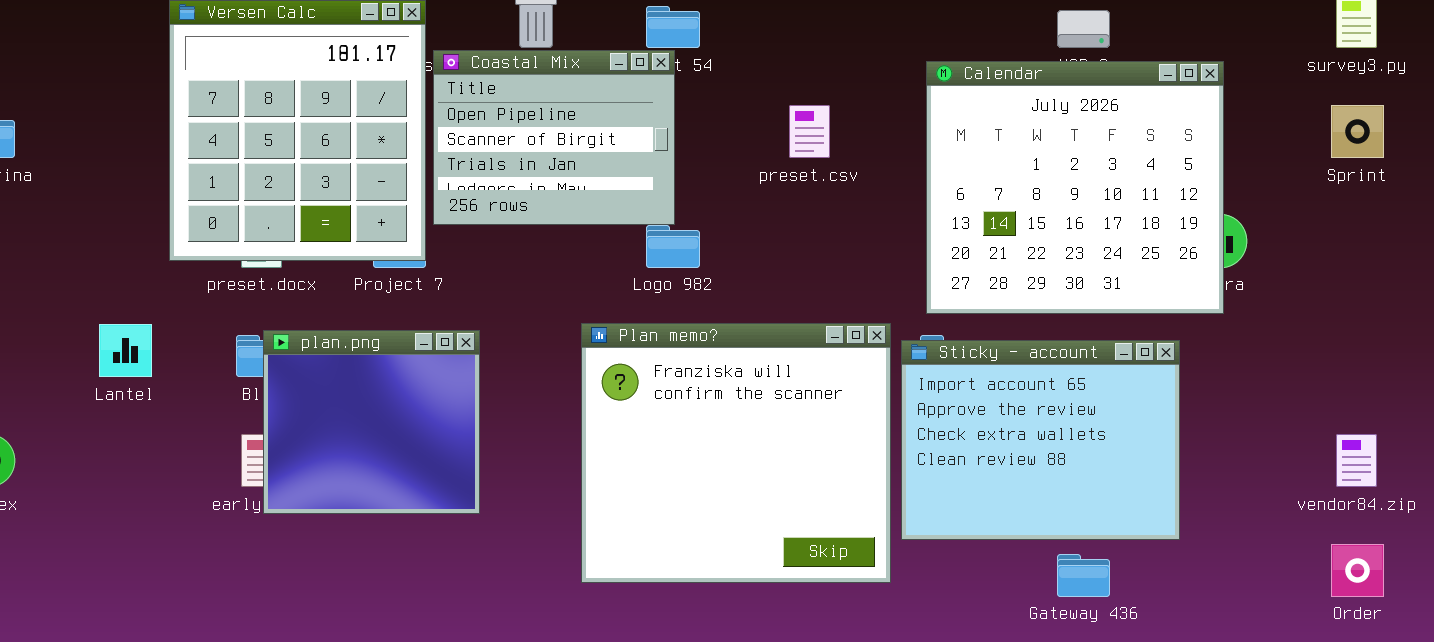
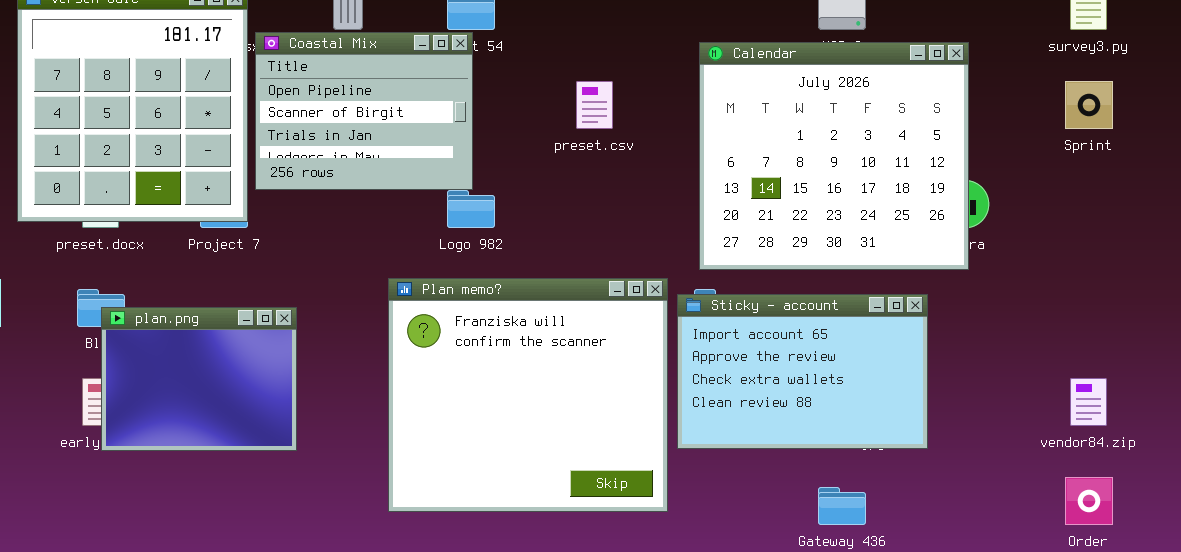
plan.png: [263,330,480,514] -> [101,307,297,451], resized
Sticky - account: [901,340,1180,540] -> [677,294,928,449], resized

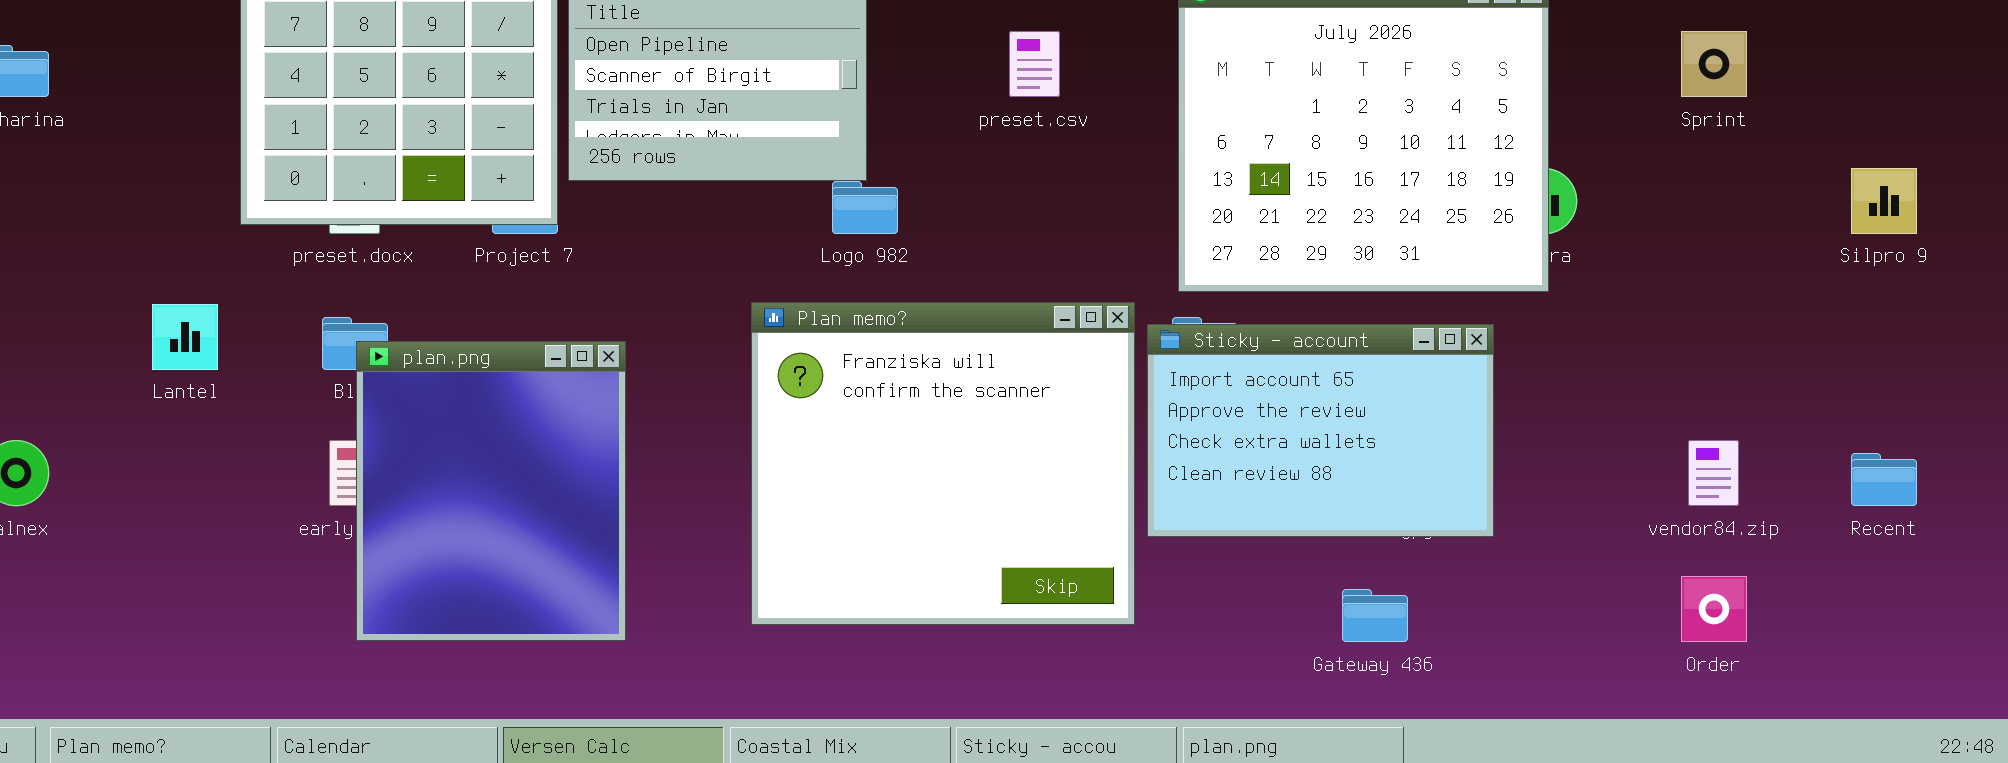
plan.png: [101,307,297,451] -> [356,341,626,641], resized

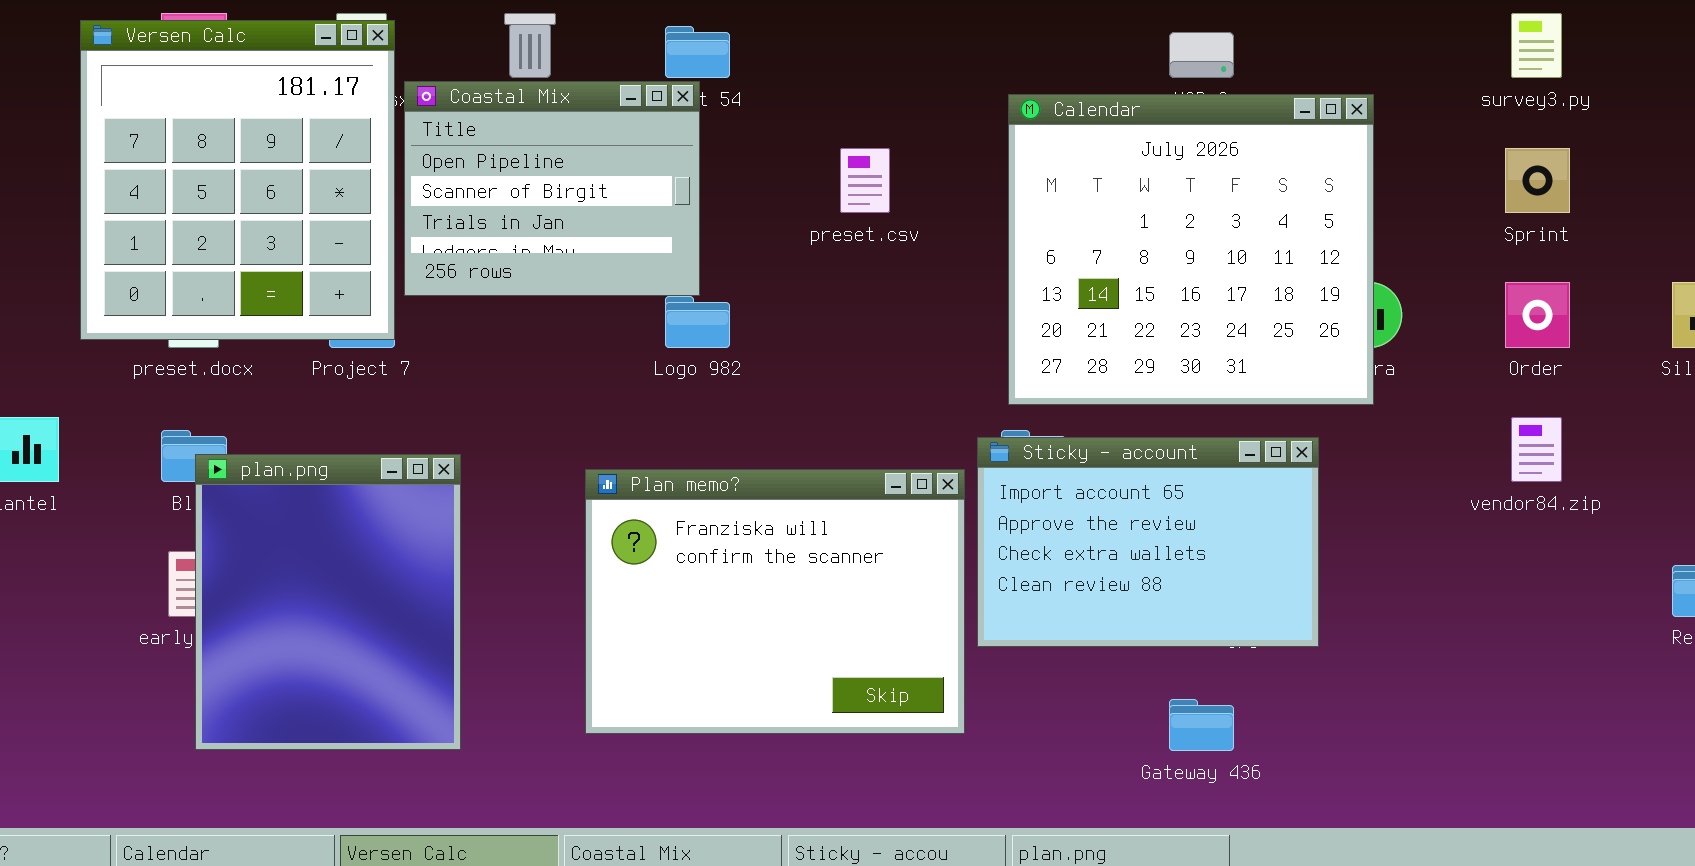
Plan memo?: [751,302,1135,625] -> [585,469,965,734], resized
vendor84.zip: [1688,440,1739,506] -> [1511,417,1562,482], moved
Order: [1681,576,1747,642] -> [1505,282,1570,348], moved

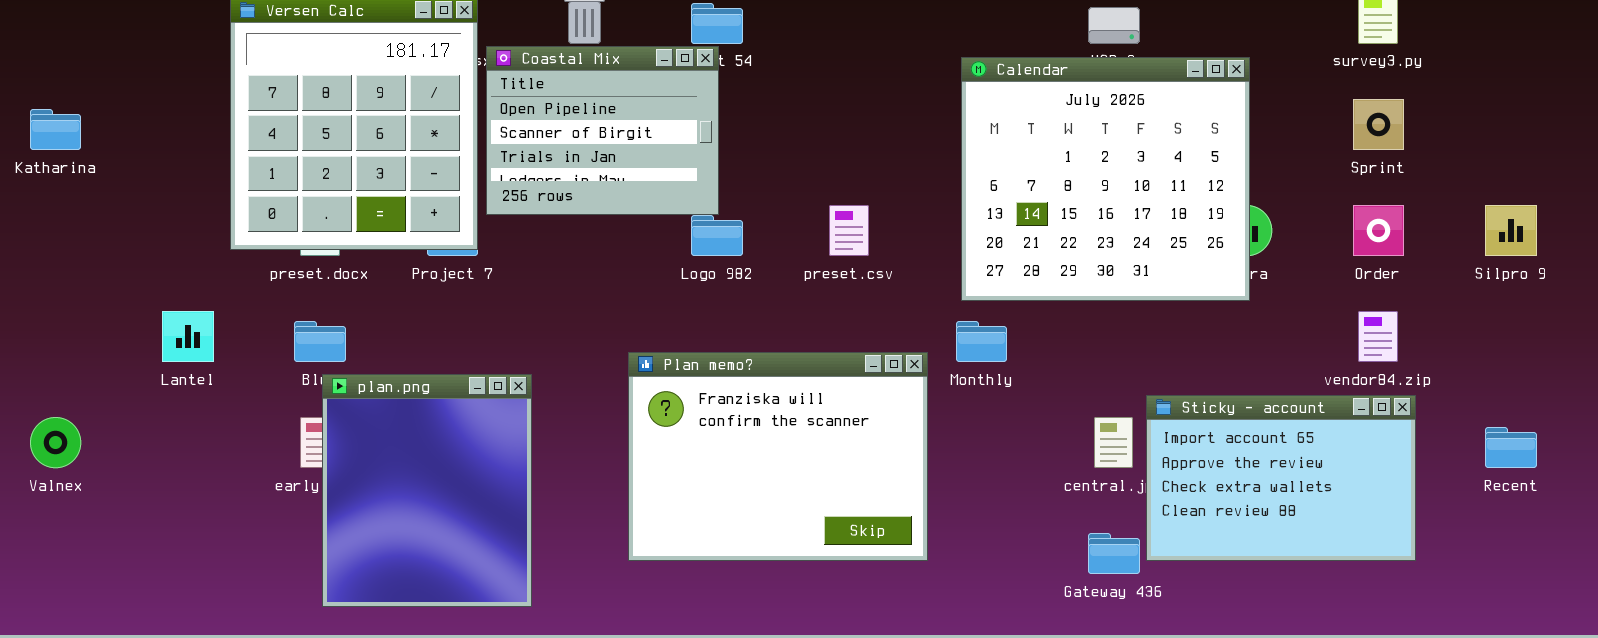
preset.csv: [840,148,890,213] -> [829,205,869,256], moved
Sticky - account: [977,437,1319,647] -> [1146,395,1416,561], moved
plan.png: [195,454,461,750] -> [322,374,532,607], moved

